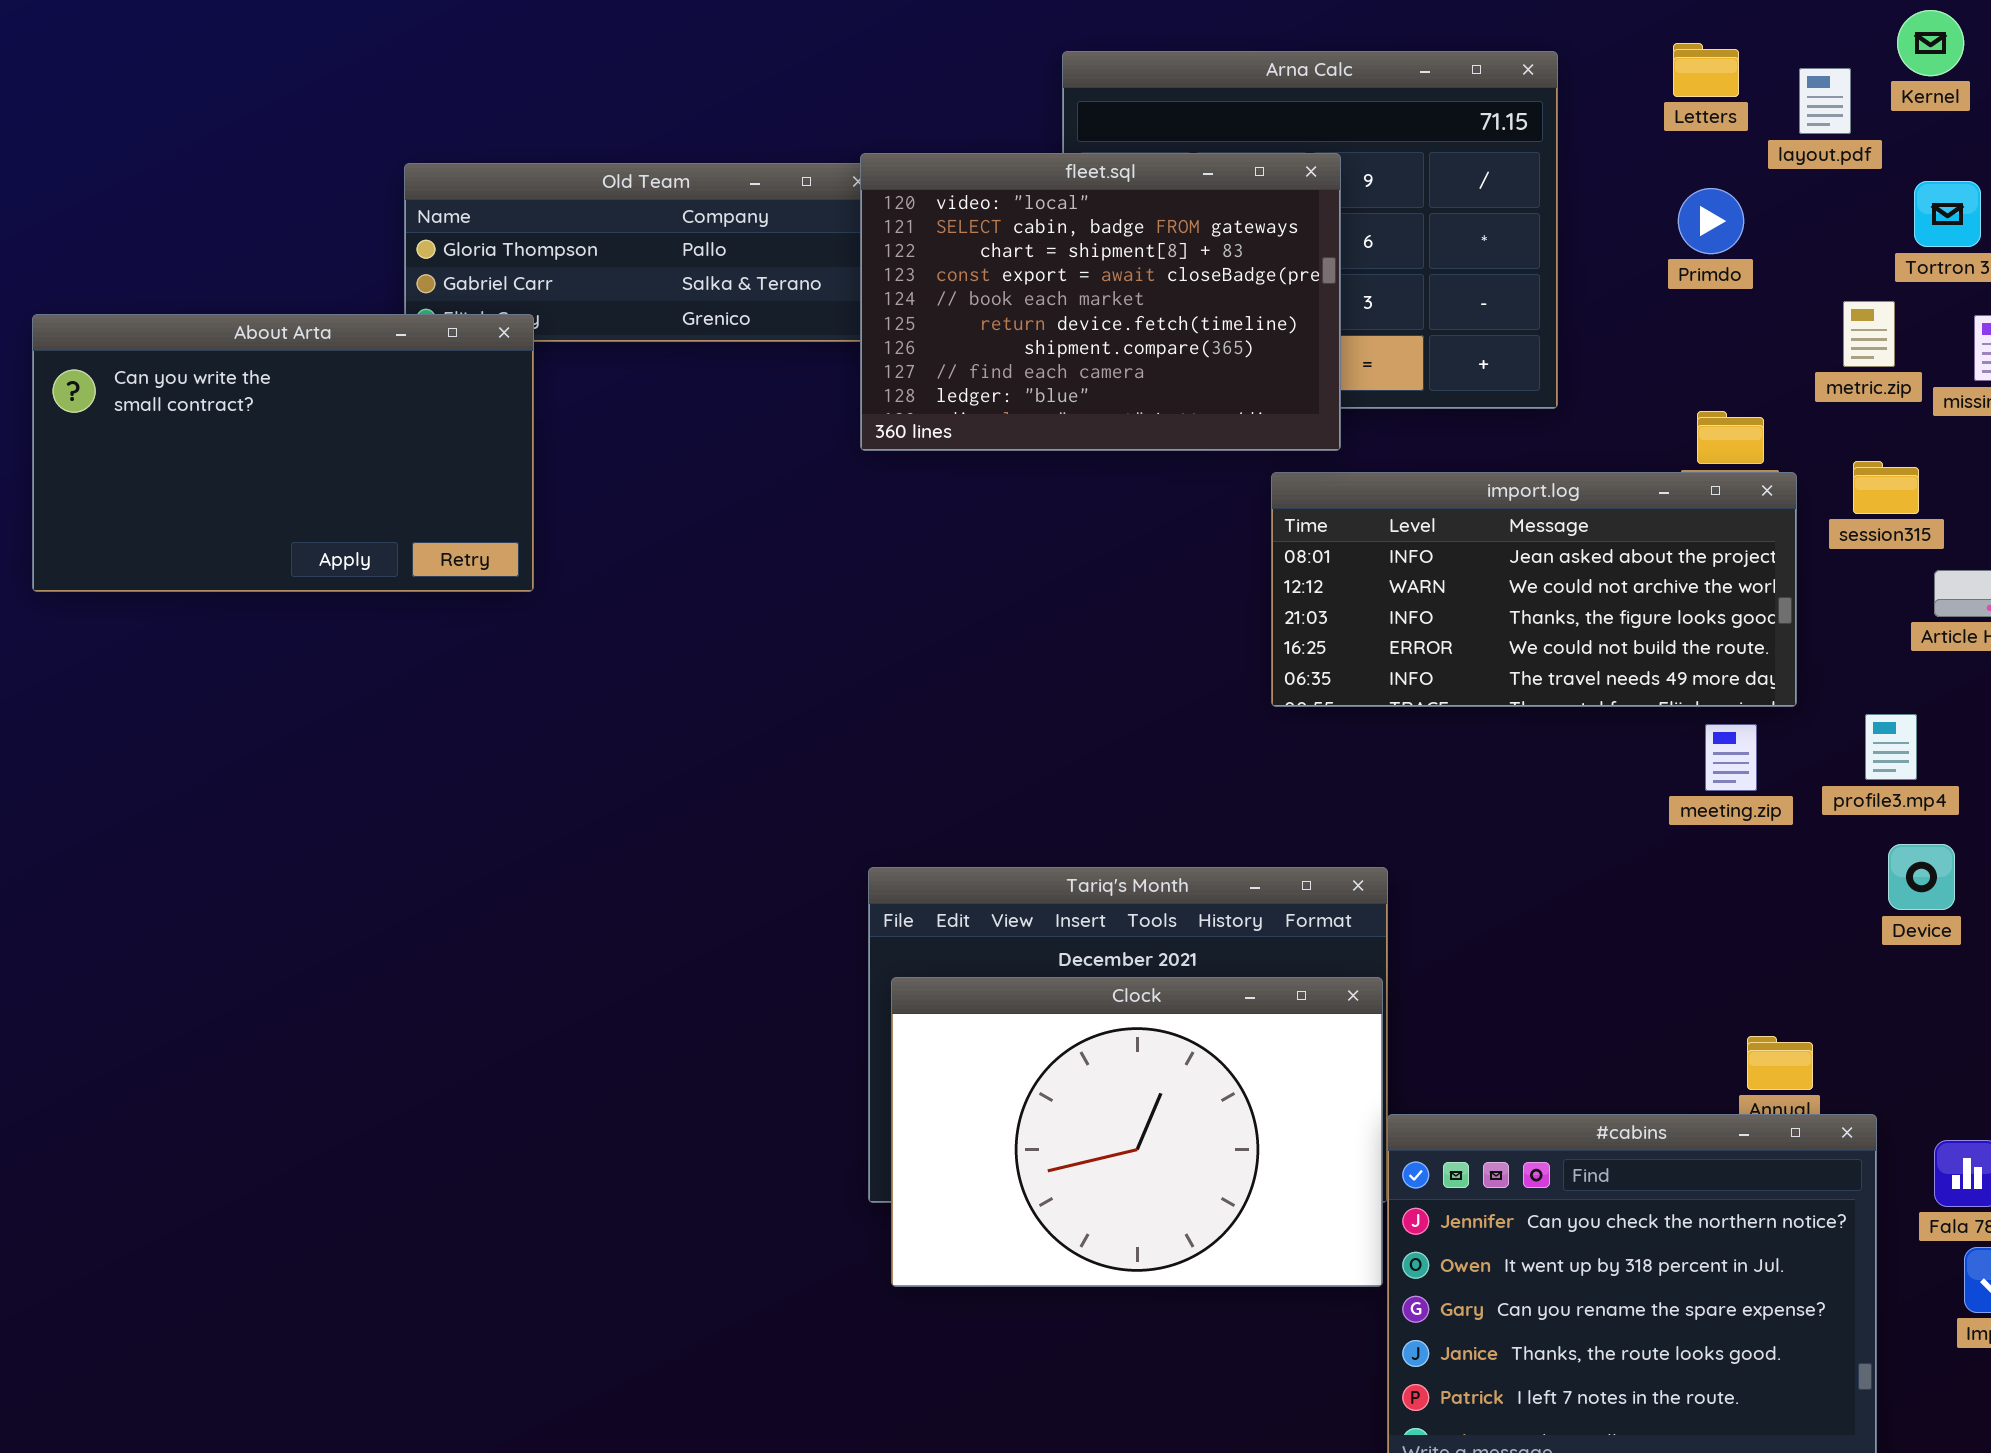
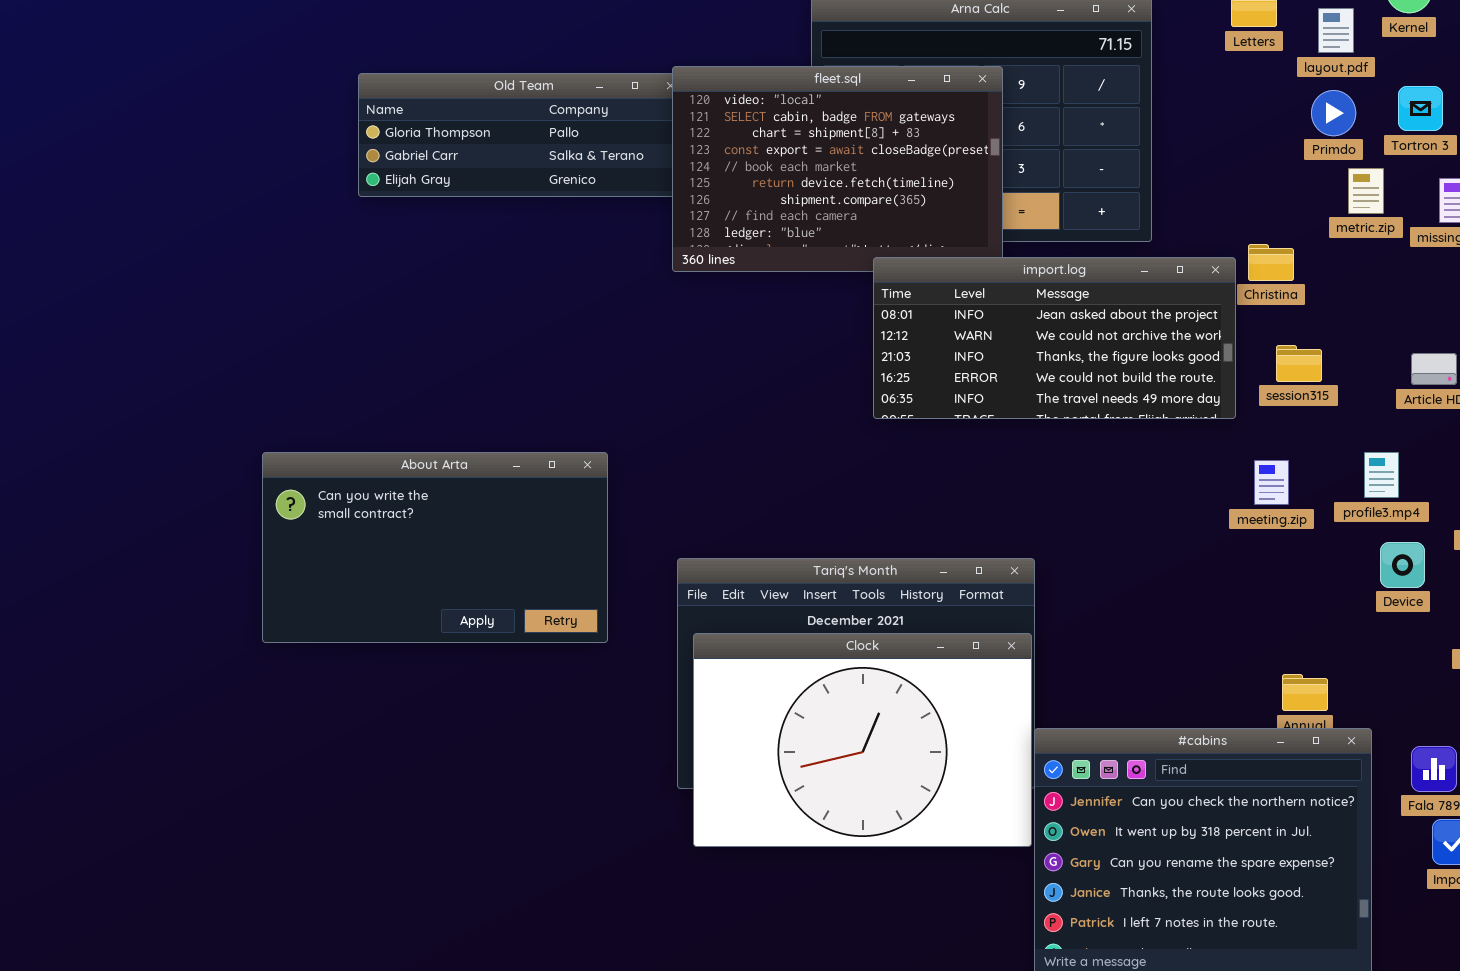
Primdo: [1678,188,1744,254] -> [1311,90,1356,136], moved
About Arta: [32,314,534,592] -> [262,452,608,643], moved
session315: [1853,461,1919,514] -> [1276,345,1322,382], moved
import.log: [1271,472,1797,707] -> [873,257,1236,419], moved

